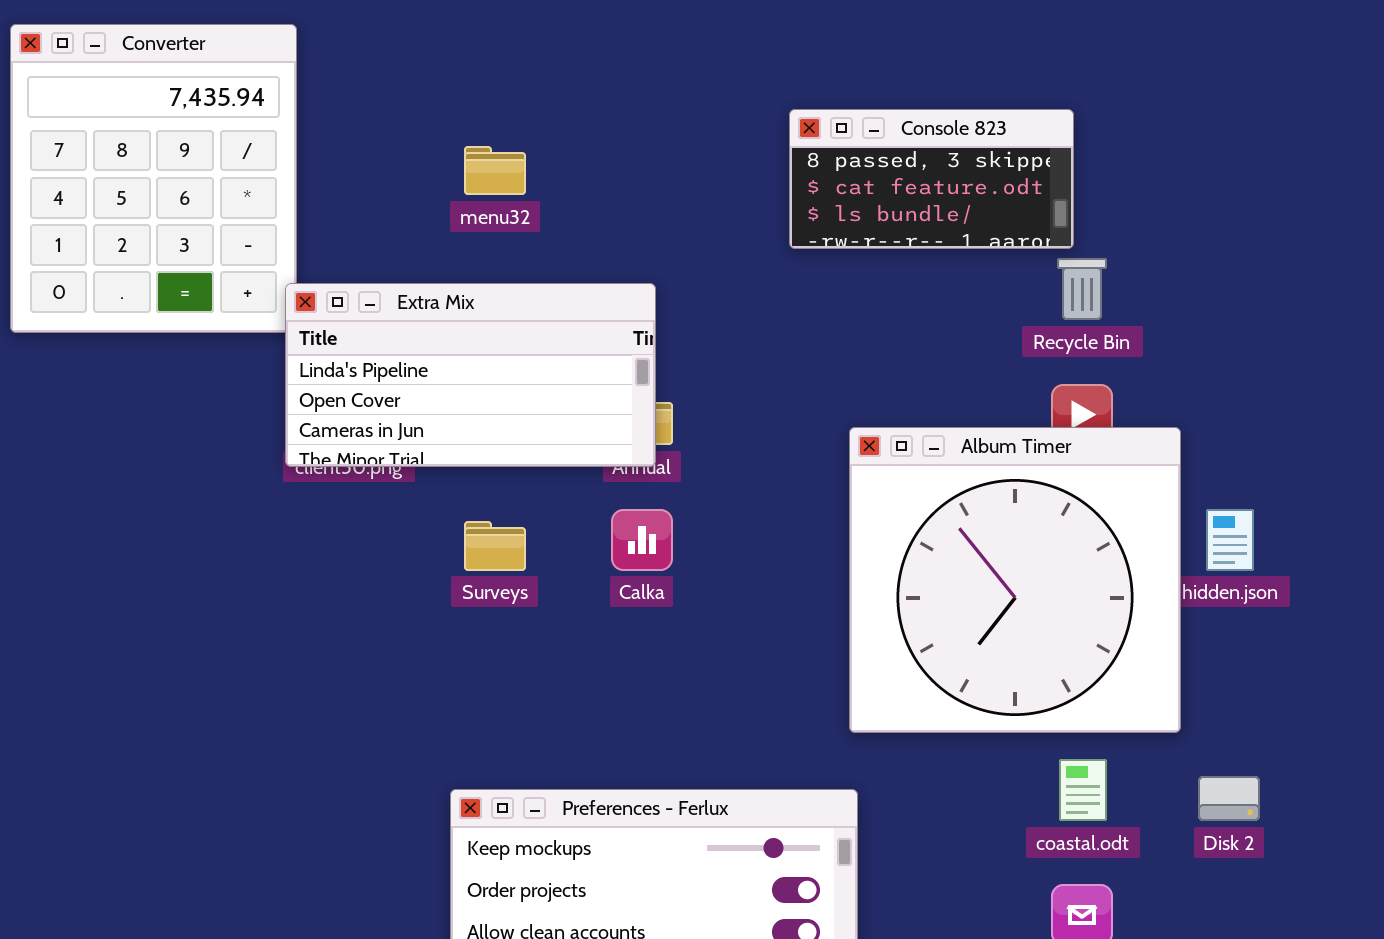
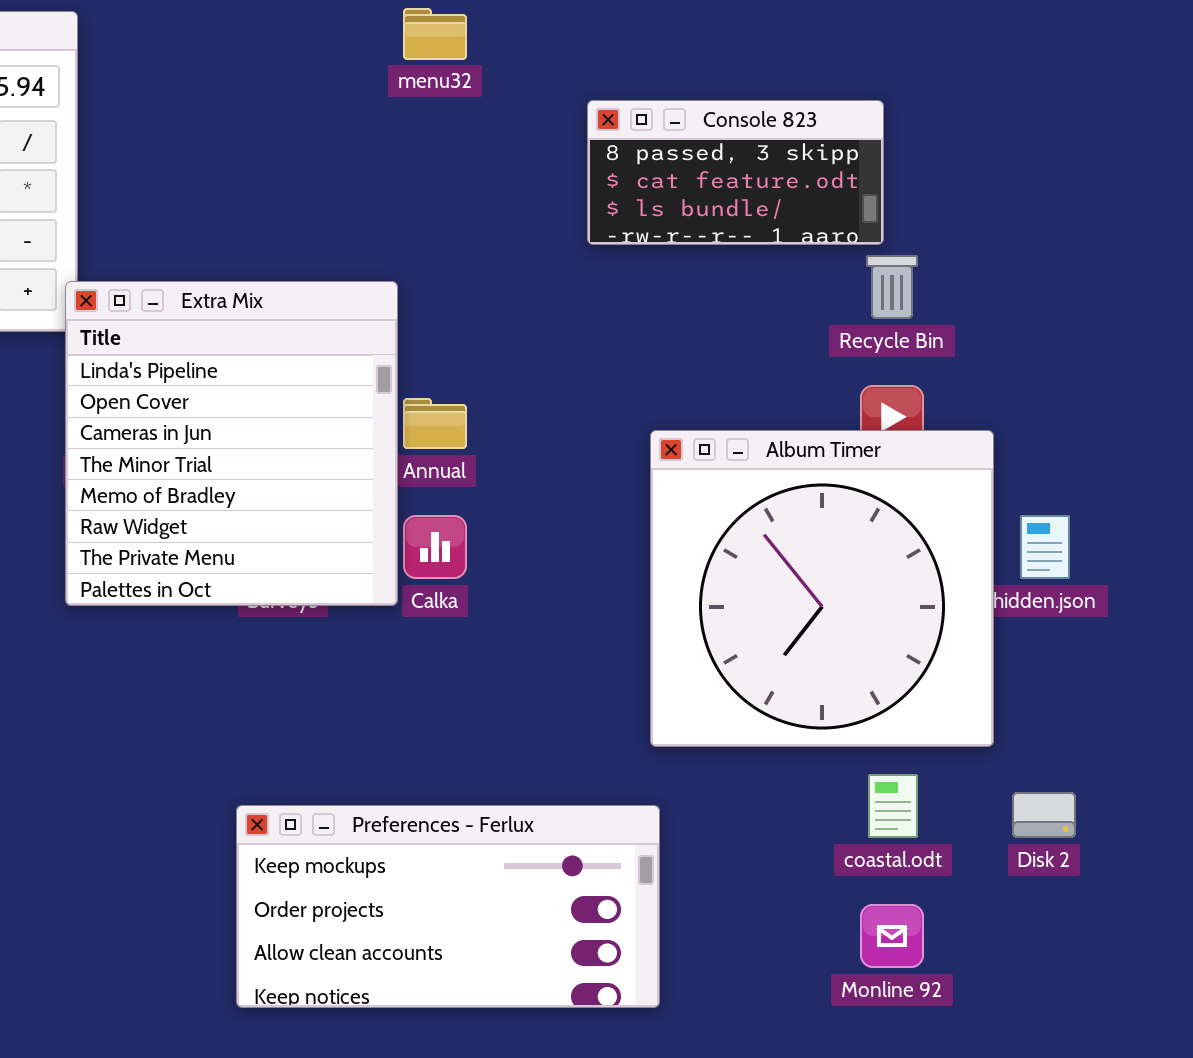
menu32: [464,146,526,195] -> [403,8,467,60], moved
Extra Mix: [285,283,656,467] -> [65,281,398,606], resized

